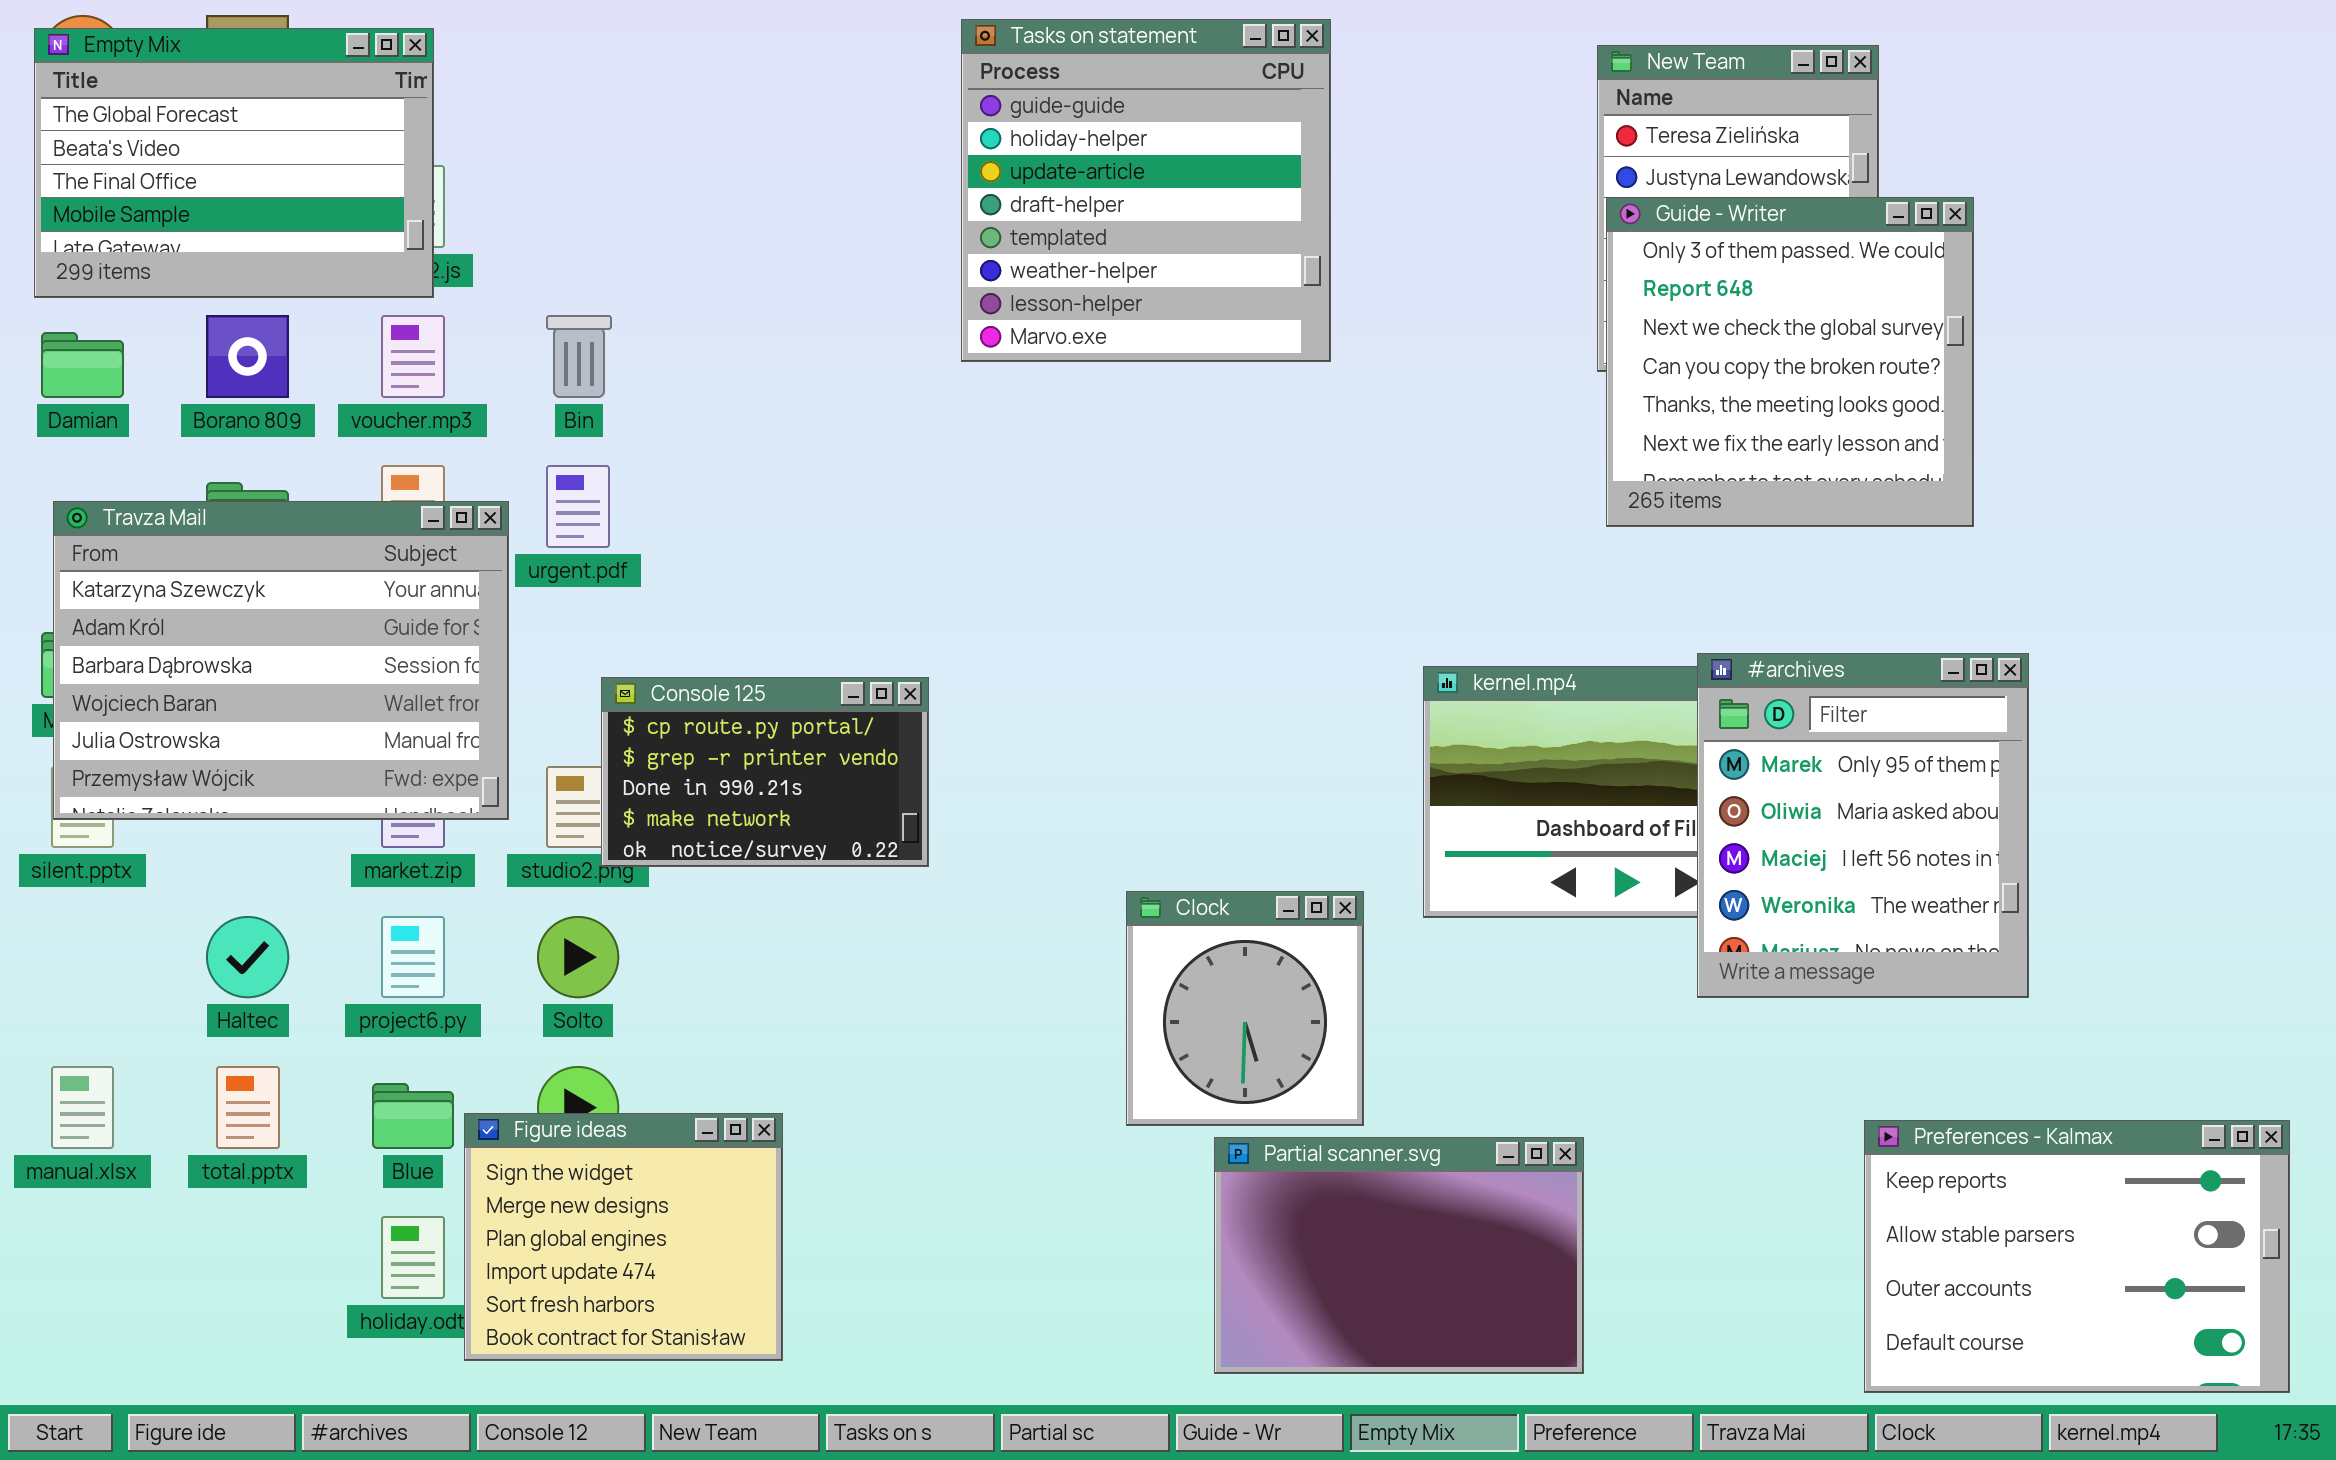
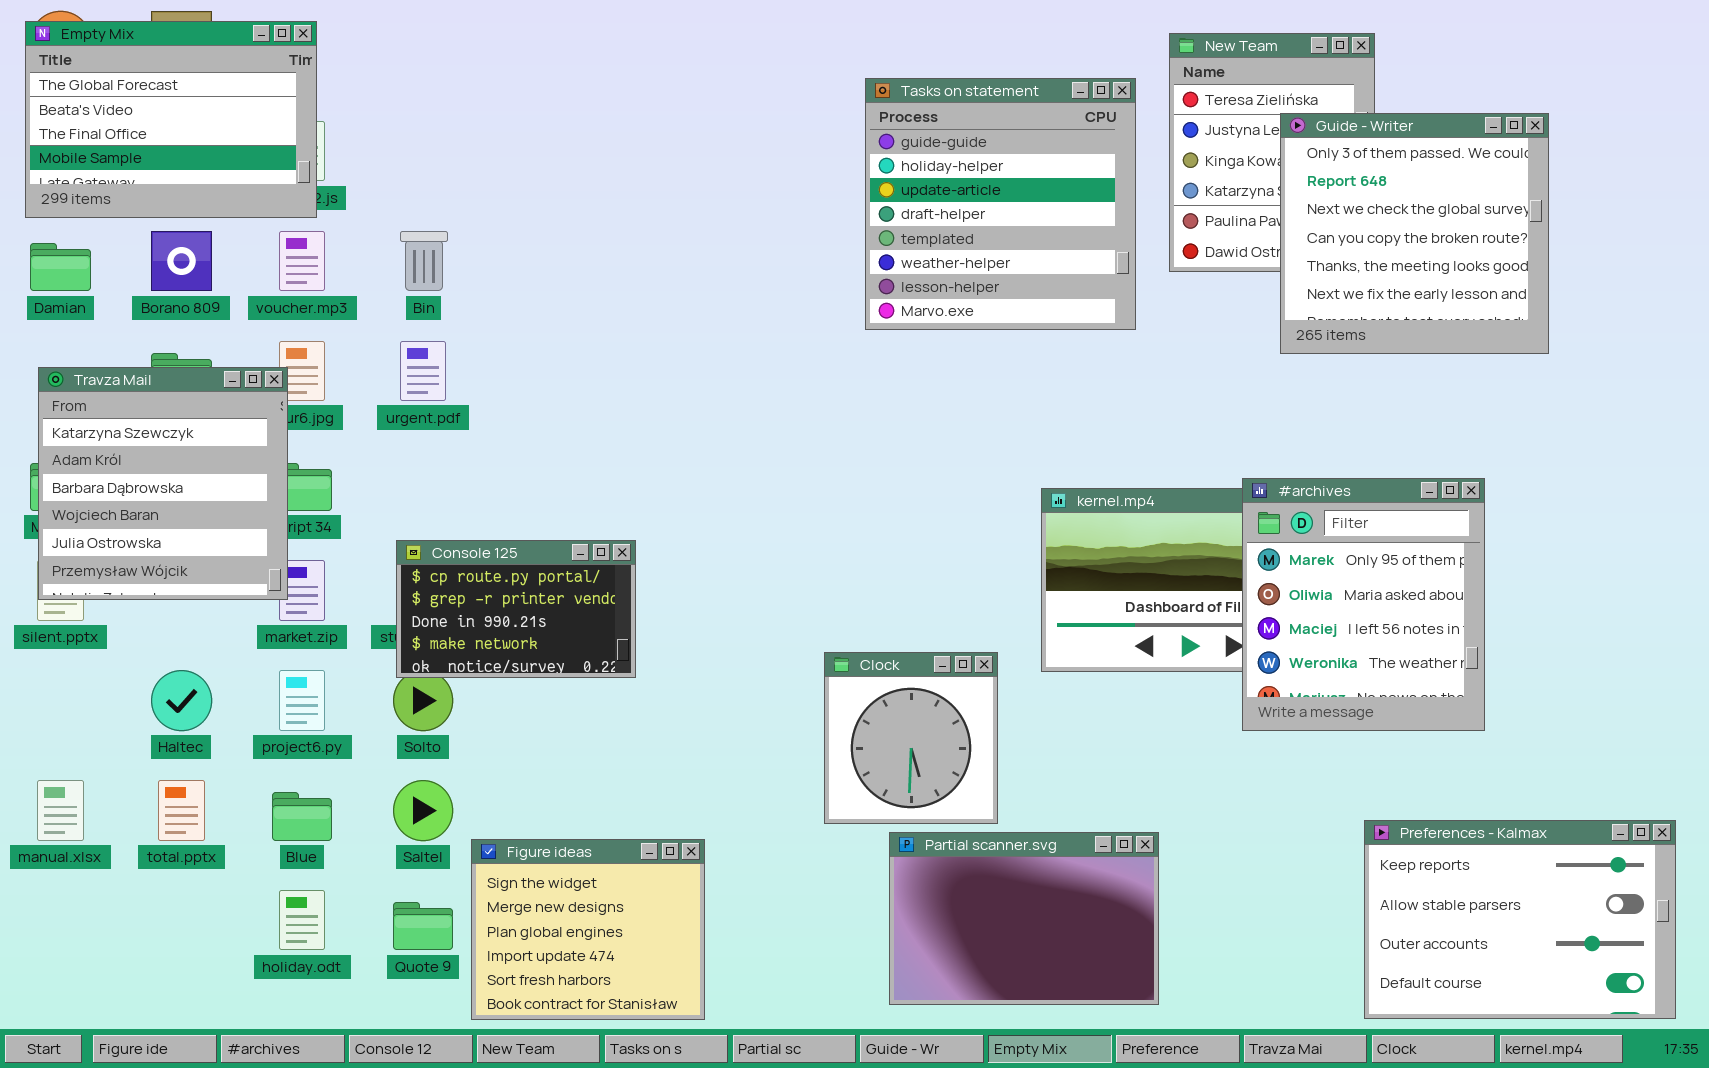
Tasks on statement: [961,19,1331,362] -> [865,78,1136,330], moved
Guide - Writer: [1606,197,1974,527] -> [1280,113,1549,354], moved
Travza Mail: [53,501,509,820] -> [38,367,288,600], resized
Console 125: [601,677,929,867] -> [396,540,636,678], moved
Figure ideas: [464,1113,783,1361] -> [471,839,705,1020], moved

